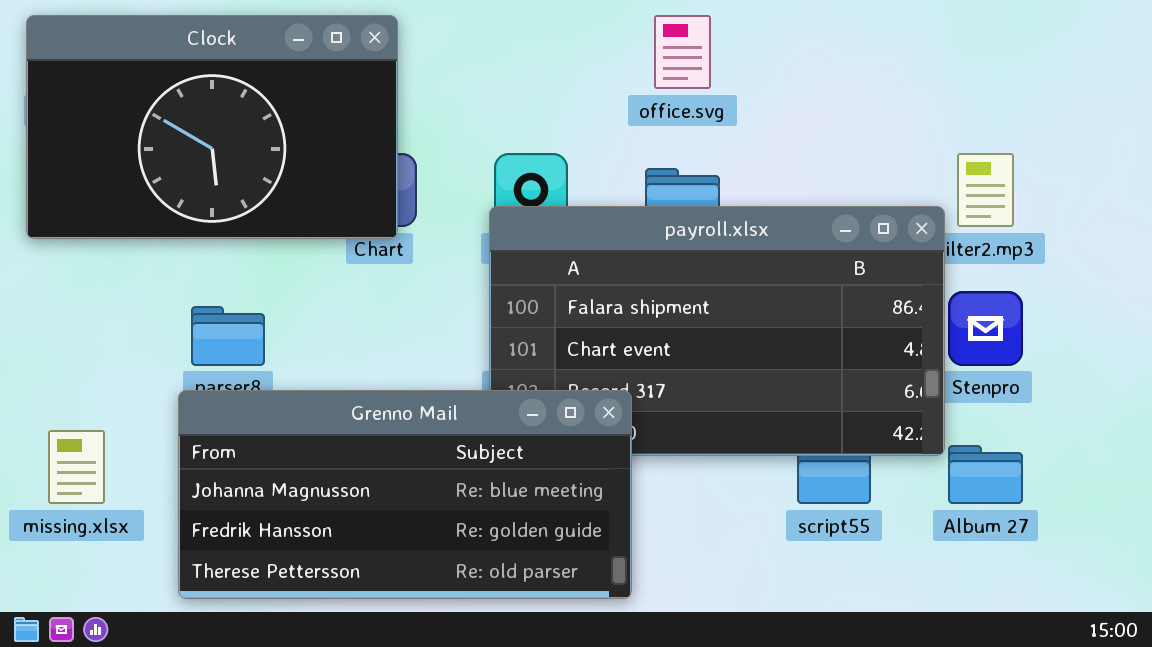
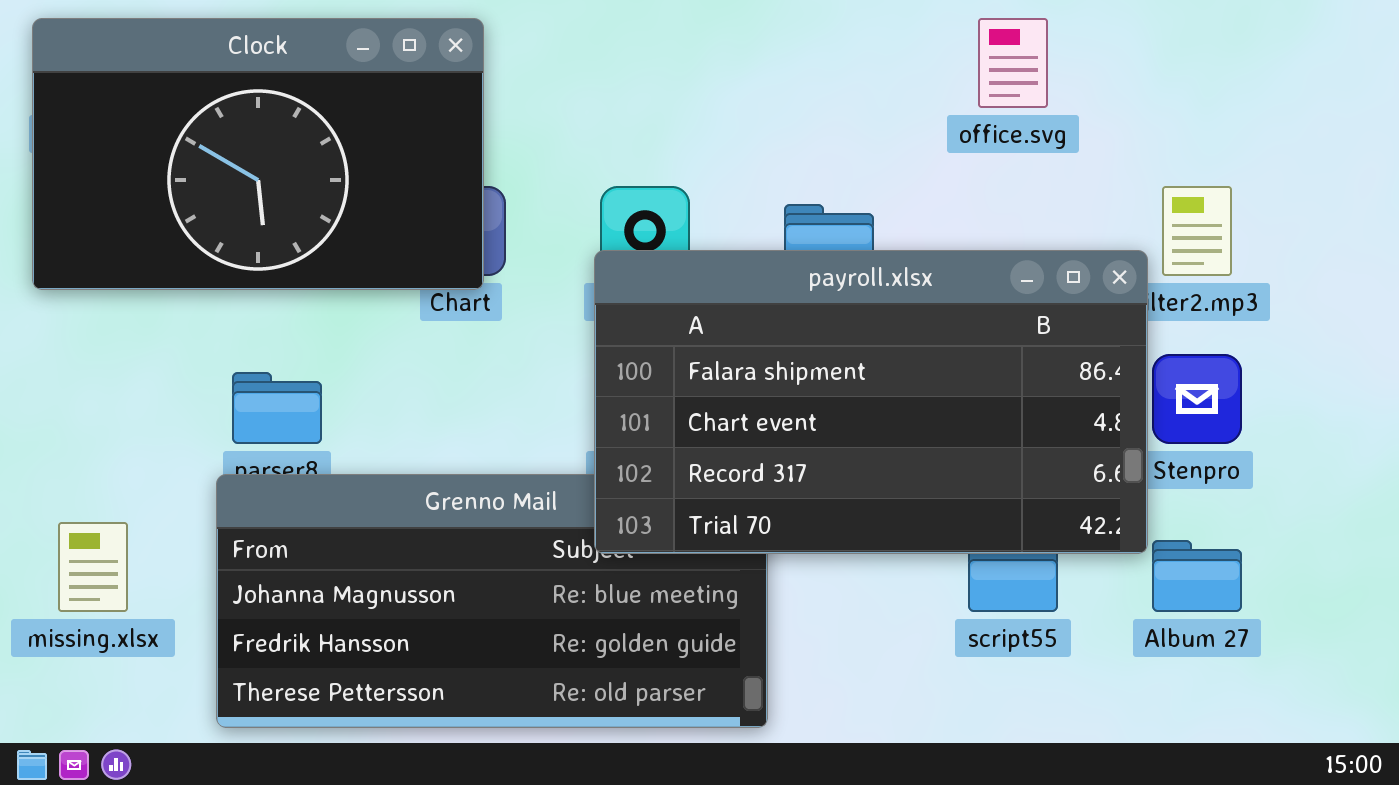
office.svg: [654,15,711,89] -> [978,18,1048,108], moved
payroll.xlsx: [489,206,945,456] -> [594,250,1148,554], raised

